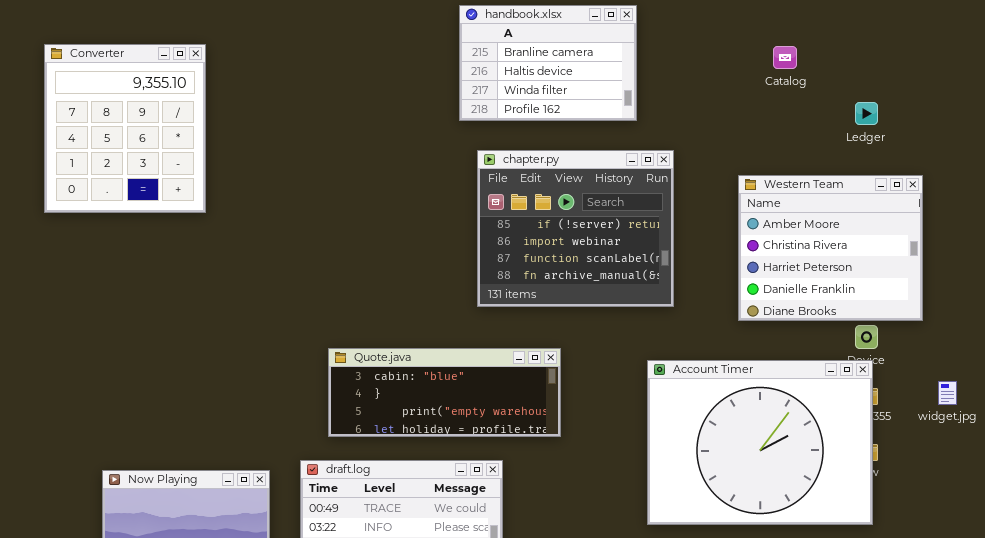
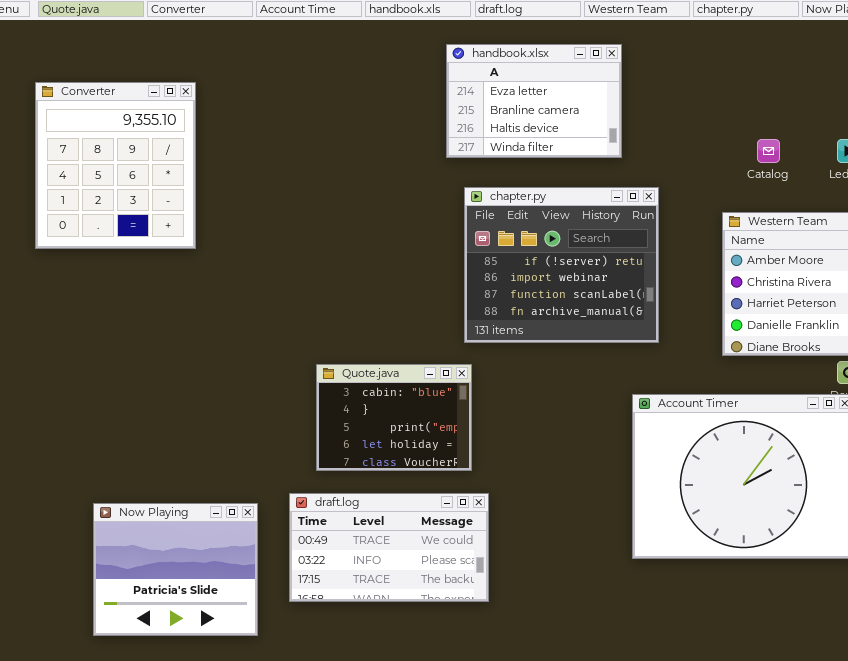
handbook.xlsx: [459,5,637,121] -> [446,44,622,158], scrolled up 1 row
Catalog: [773,46,797,69] -> [757,139,780,163], moved
Quote.java: [328,348,561,437] -> [316,364,472,471], resized

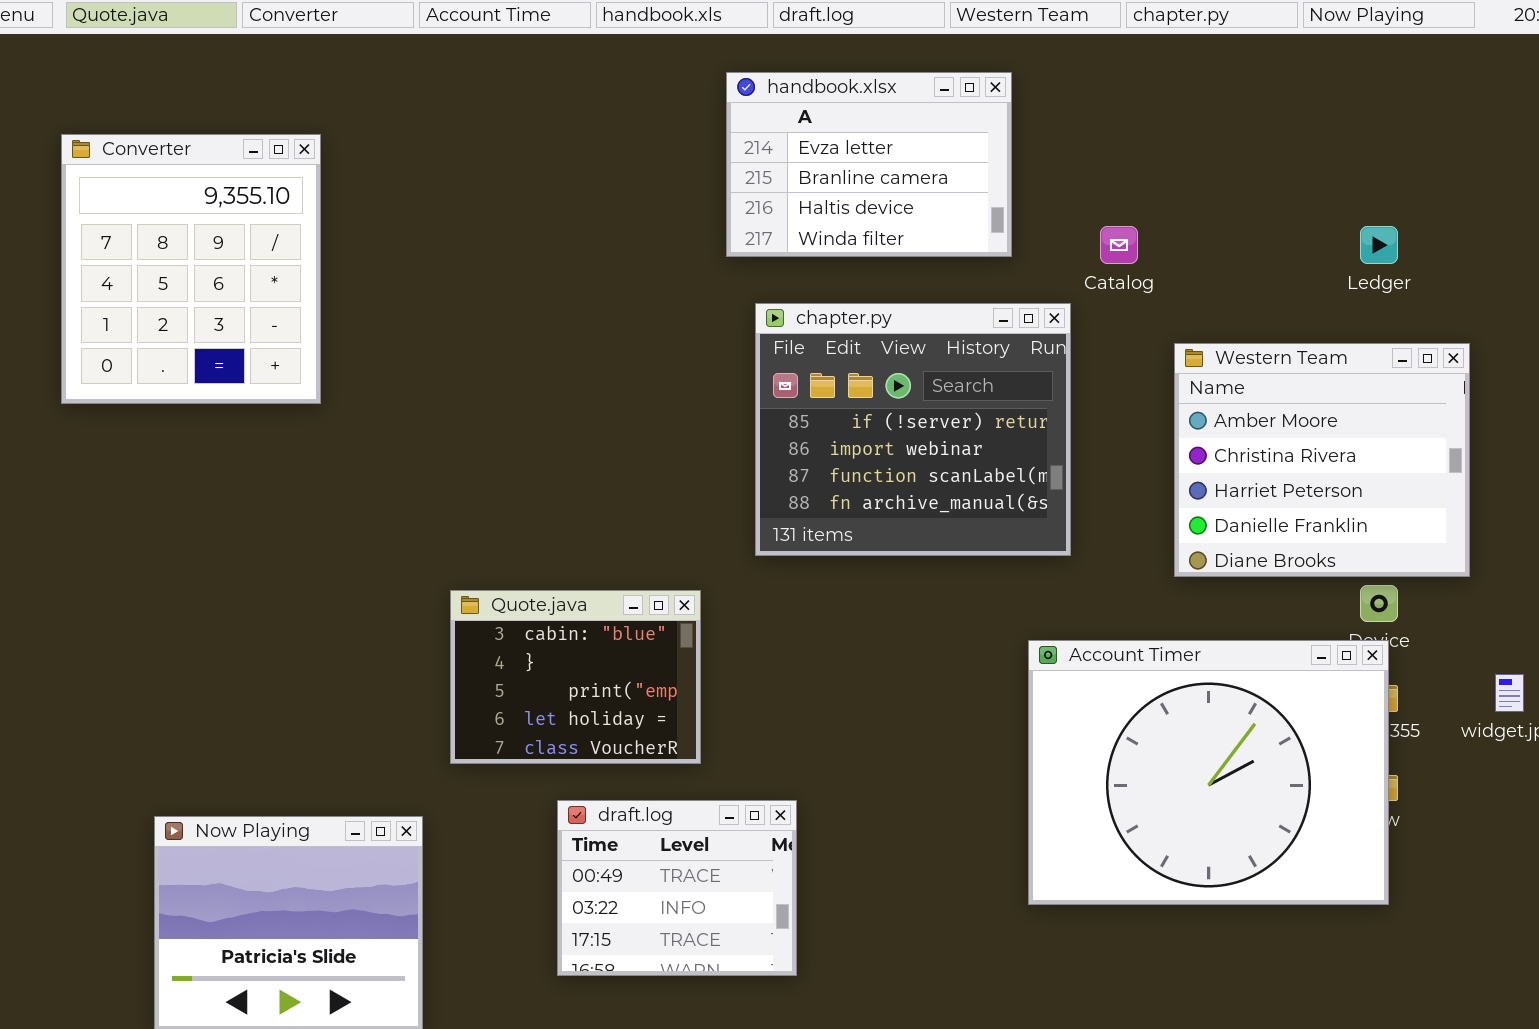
Catalog: [757,139,780,163] -> [1100,226,1138,264], moved
Quote.java: [316,364,472,471] -> [450,590,701,764], moved
draft.log: [289,493,489,602] -> [557,800,797,976], resized

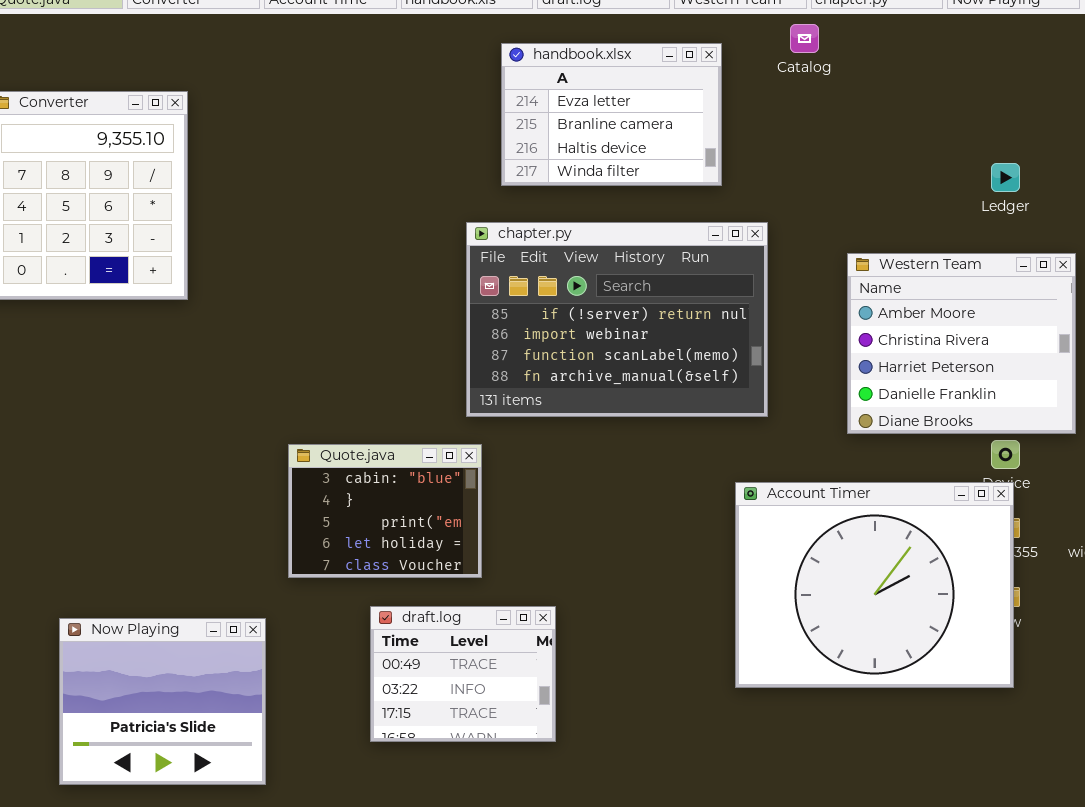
Catalog: [1100,226,1138,264] -> [790,24,819,53], moved
chapter.py: [755,303,1071,556] -> [466,222,768,417], resized

